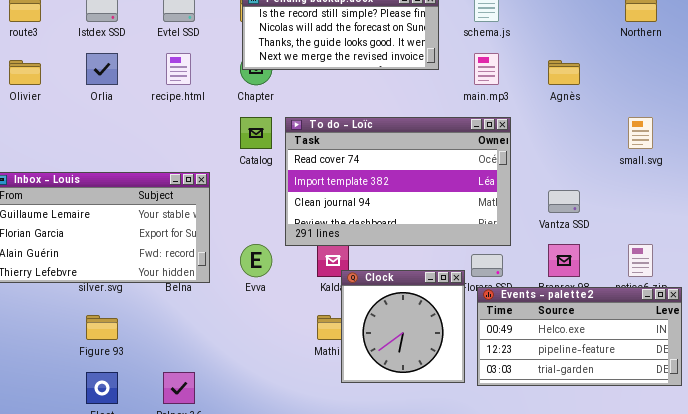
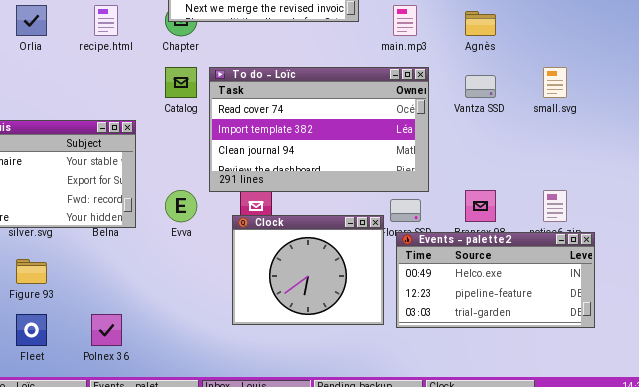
Vantza SSD: [548,190,580,213] -> [465,75,496,98], moved
Clock: [341,270,465,383] -> [232,215,384,325], resized

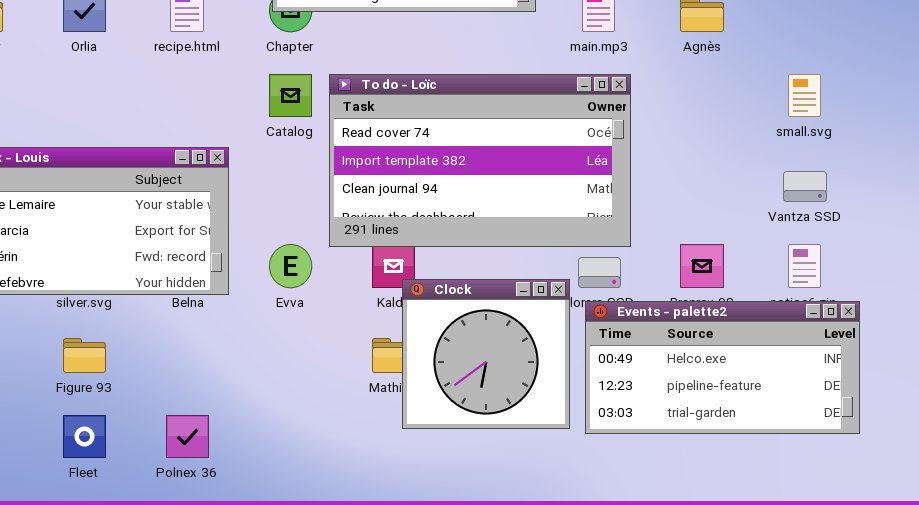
Vantza SSD: [465,75,496,98] -> [783,171,827,202], moved
Clock: [232,215,384,325] -> [402,279,570,429], resized

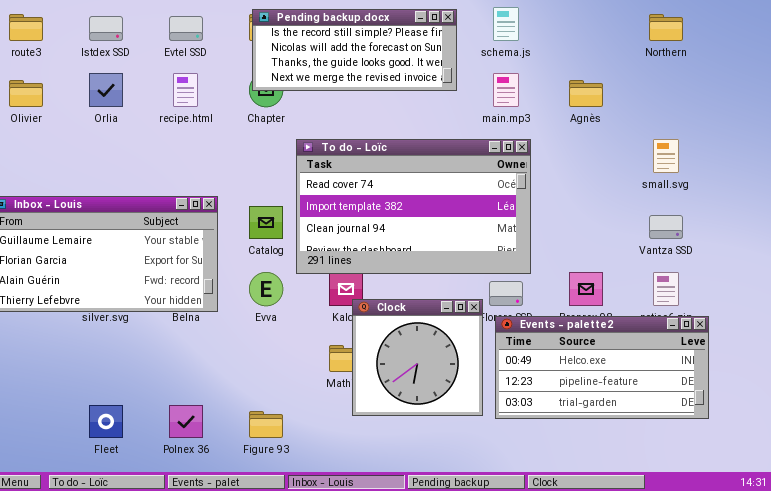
Catalog: [269,74,312,117] -> [249,206,283,239], moved
Figure 93: [63,338,106,373] -> [249,411,283,438], moved

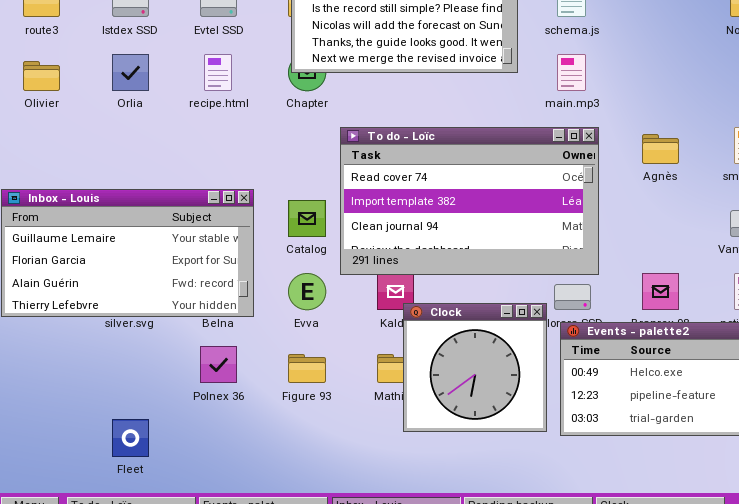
Agnès: [569,80,603,107] -> [642,134,679,164], moved
Polnex 36: [169,405,203,438] -> [200,346,237,383], moved
Figure 93: [249,411,283,438] -> [288,354,326,383], moved

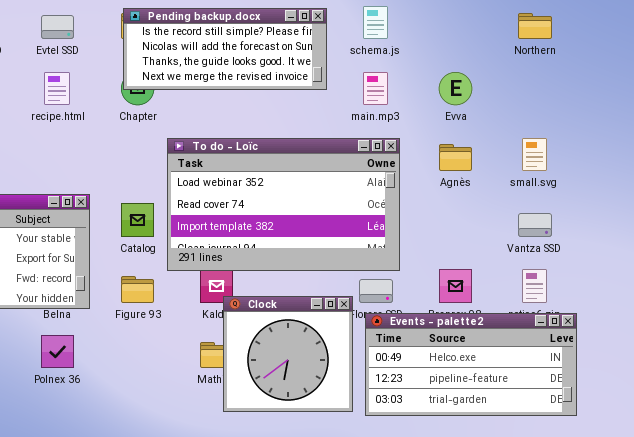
To do - Loïc: [340,127,599,275] -> [167,138,400,271], scrolled up 1 row
Evva: [288,273,326,310] -> [439,72,472,105], moved
Figure 93: [288,354,326,383] -> [121,276,154,303], moved

